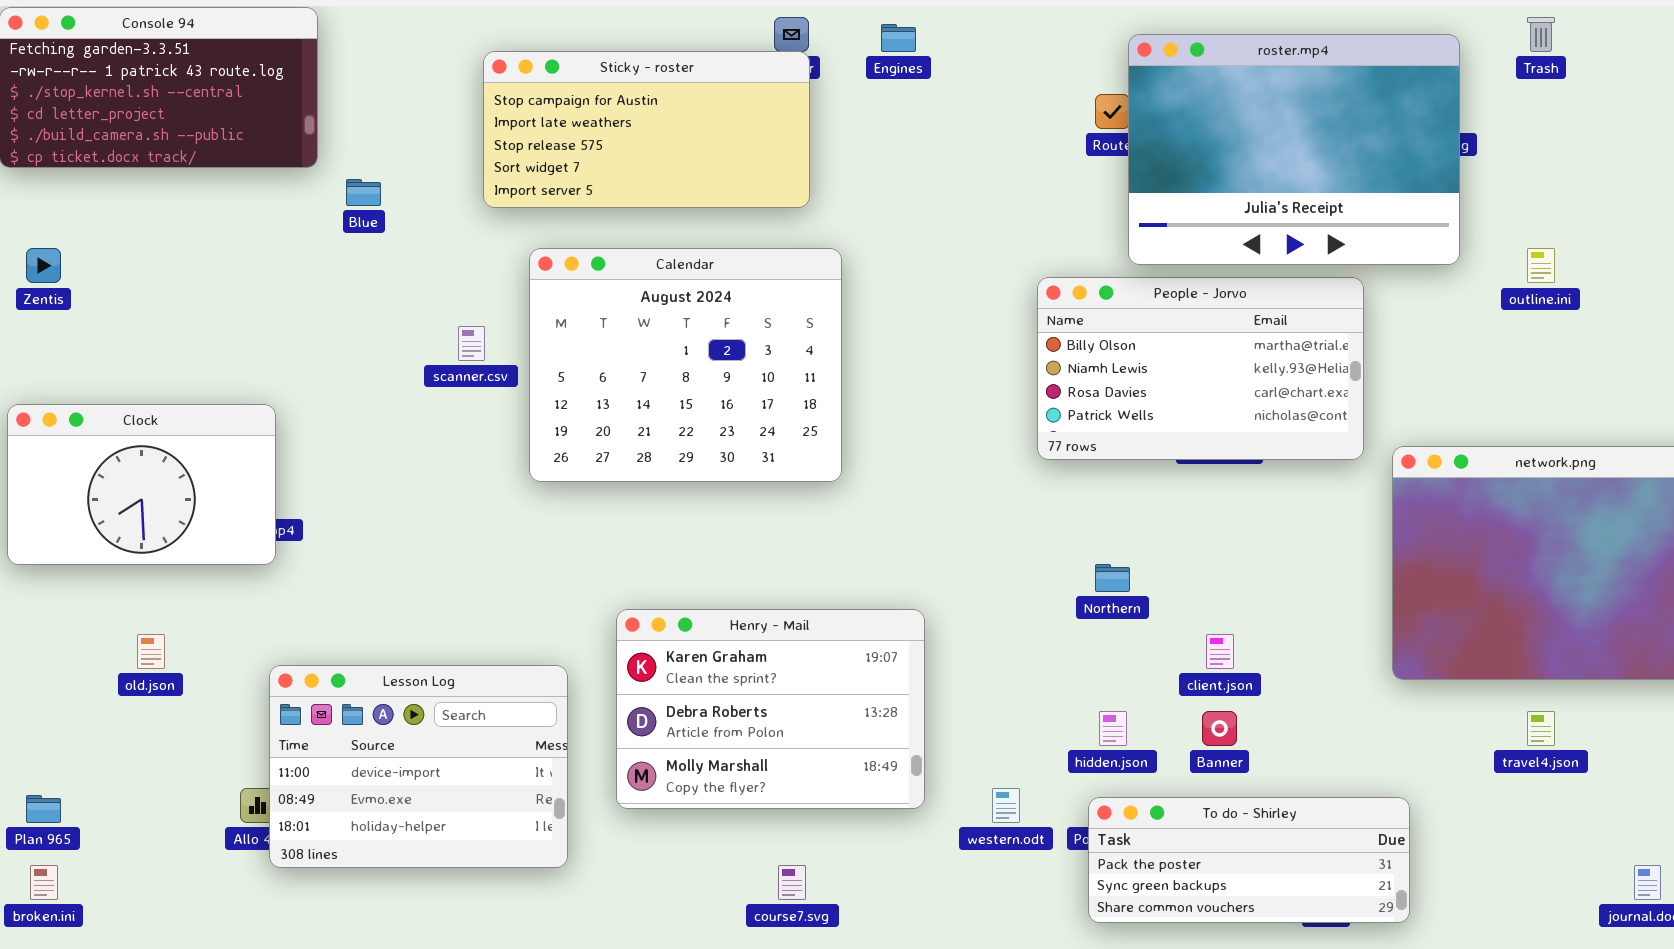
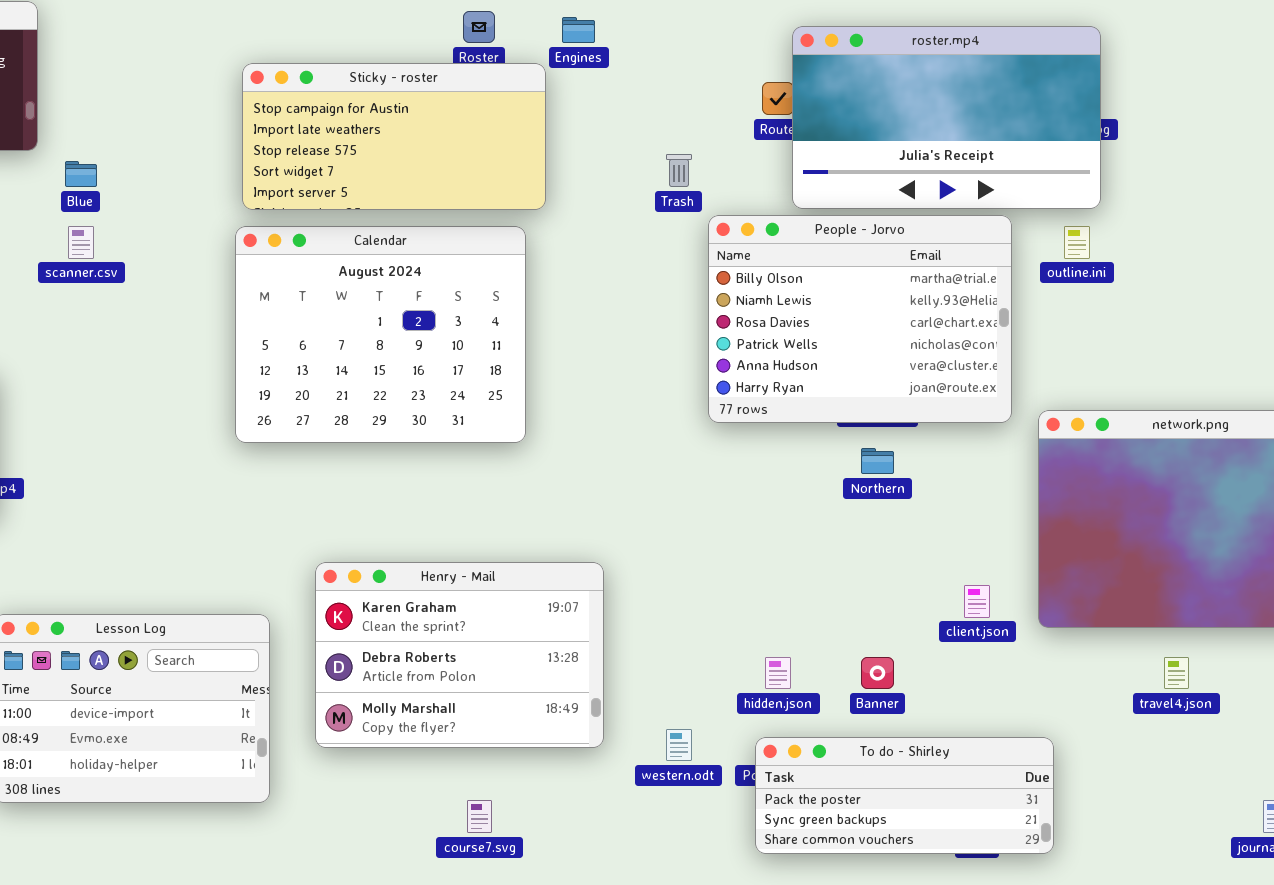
Trash: [1527,17,1555,52] -> [666,154,692,187], moved
roster.mp4: [1128,34,1460,265] -> [792,26,1101,209], resized
Sticky - roster: [483,51,810,208] -> [242,63,546,210], moved
outline.ini: [1527,248,1555,283] -> [1064,226,1090,259], moved
People - Jorvo: [1037,277,1364,460] -> [708,215,1012,423], resized
scanner.csv: [458,326,485,361] -> [68,226,94,259], moved
Northern: [1095,564,1130,592] -> [861,448,894,474], moved
client.json: [1206,634,1234,669] -> [964,585,990,618], moved

